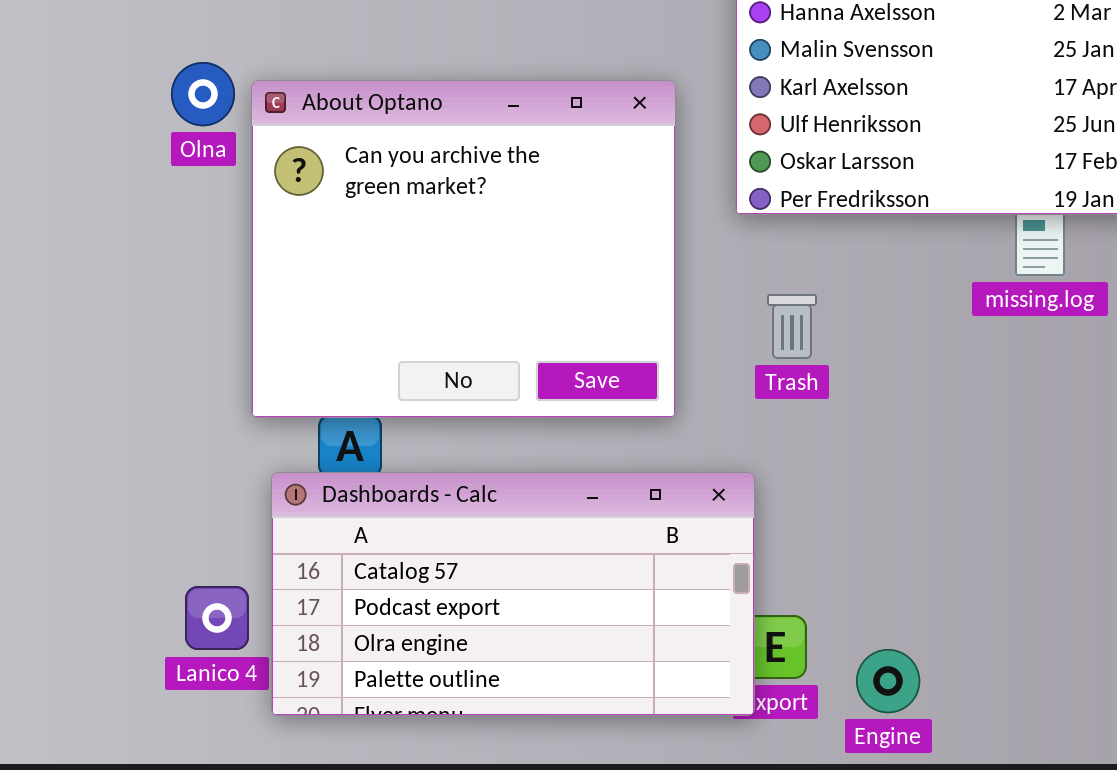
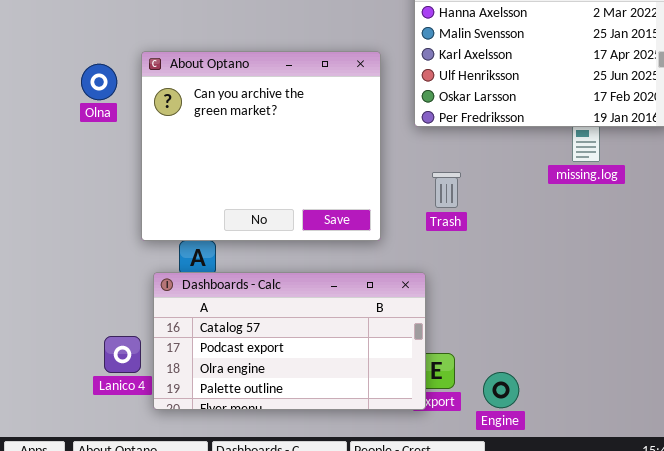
Olna: [171,62,235,126] -> [81,64,117,100], moved

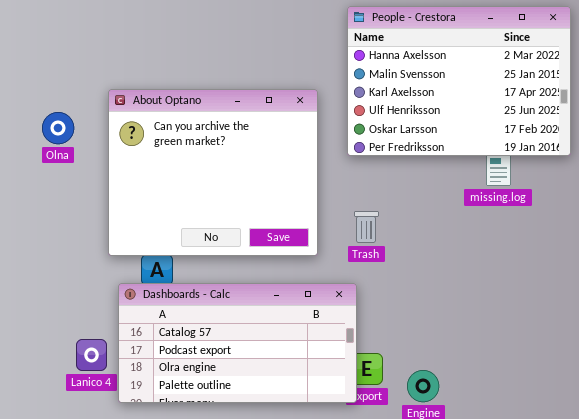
Olna: [81,64,117,100] -> [42,112,74,144], moved
Trash: [432,172,461,208] -> [354,211,379,243], moved

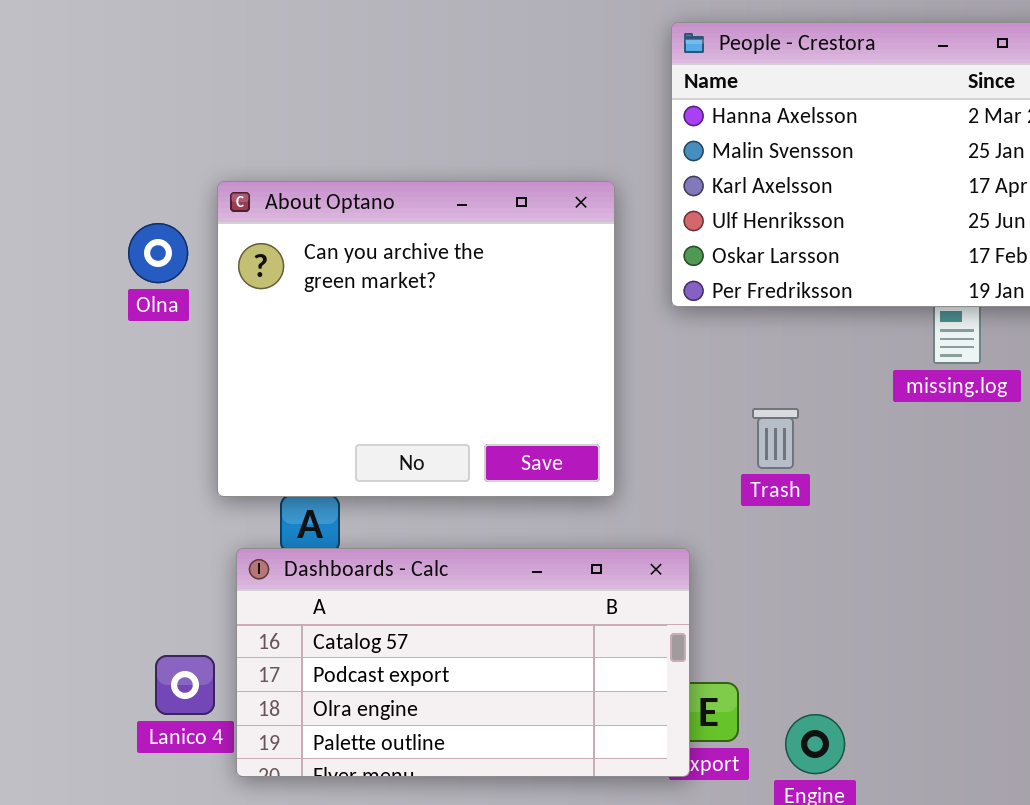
Olna: [42,112,74,144] -> [128,223,188,283], moved
Trash: [354,211,379,243] -> [752,408,799,469], moved

